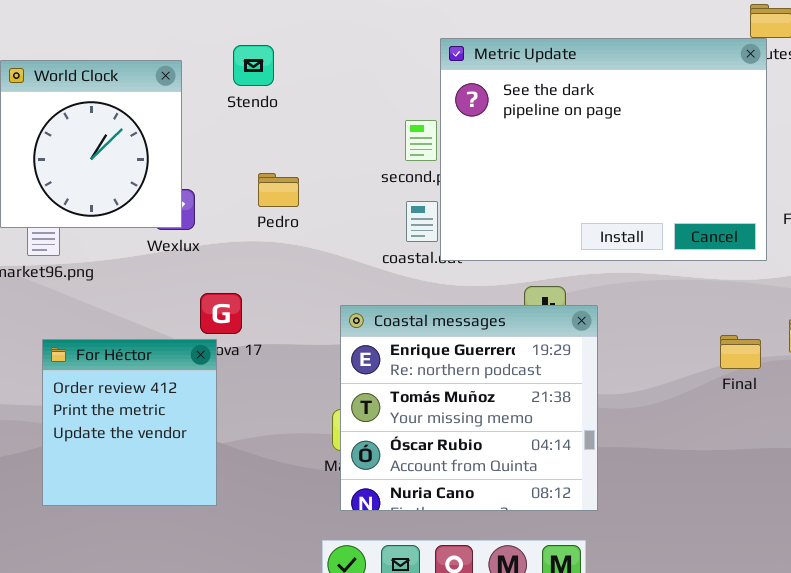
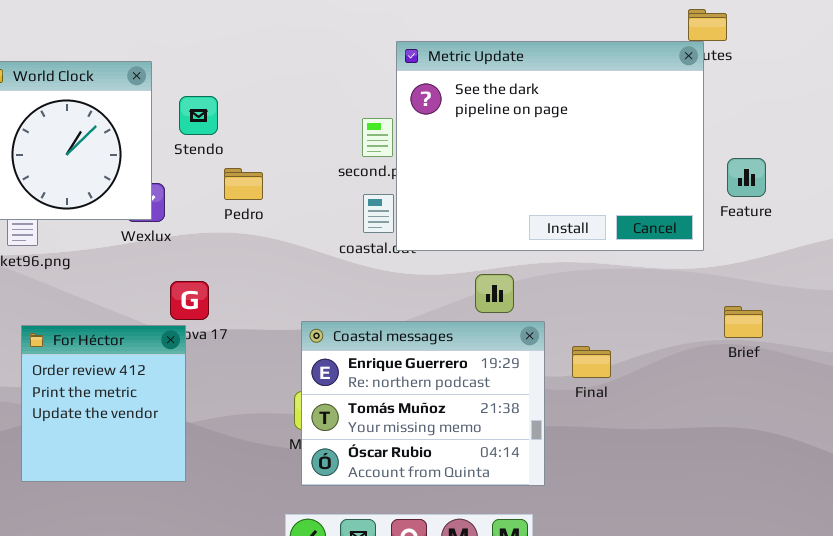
Stendo: [233,45,274,86] -> [179,96,218,135], moved
Coastal messages: [340,305,598,511] -> [301,321,545,486], resized
Final: [720,335,761,369] -> [572,346,611,378], moved

